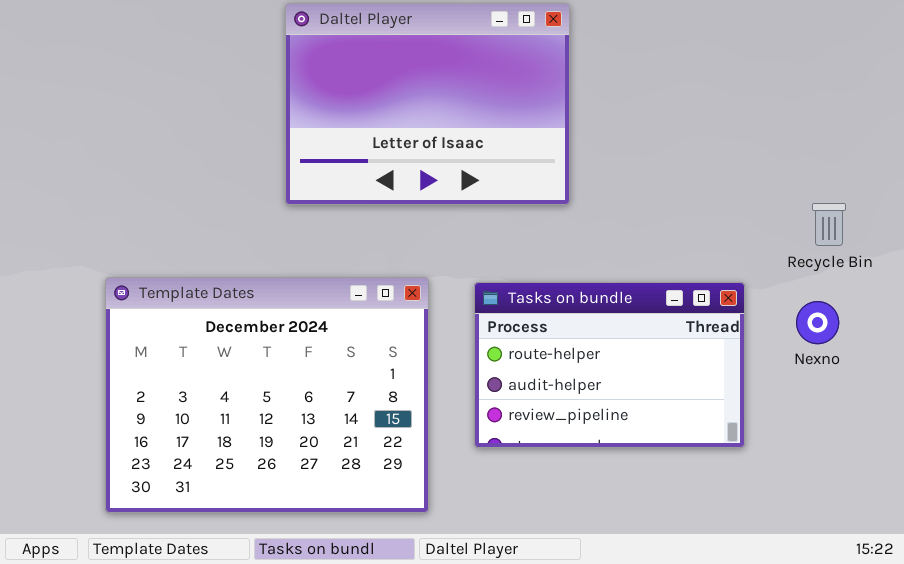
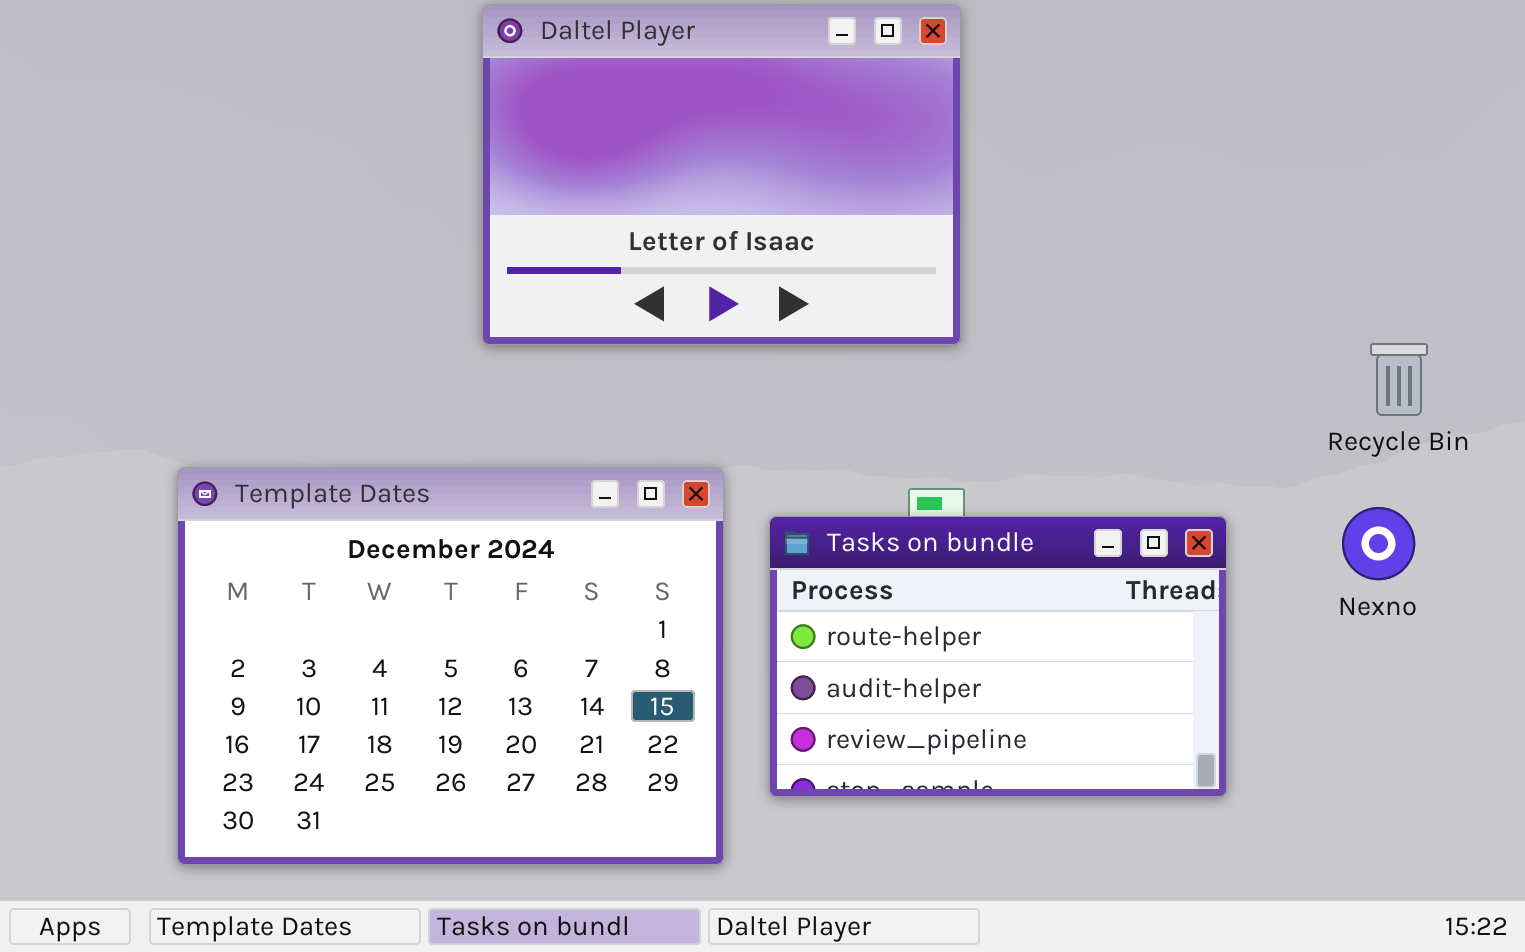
Tasks on bundle: [474,282,745,448] -> [769,516,1227,797], moved

